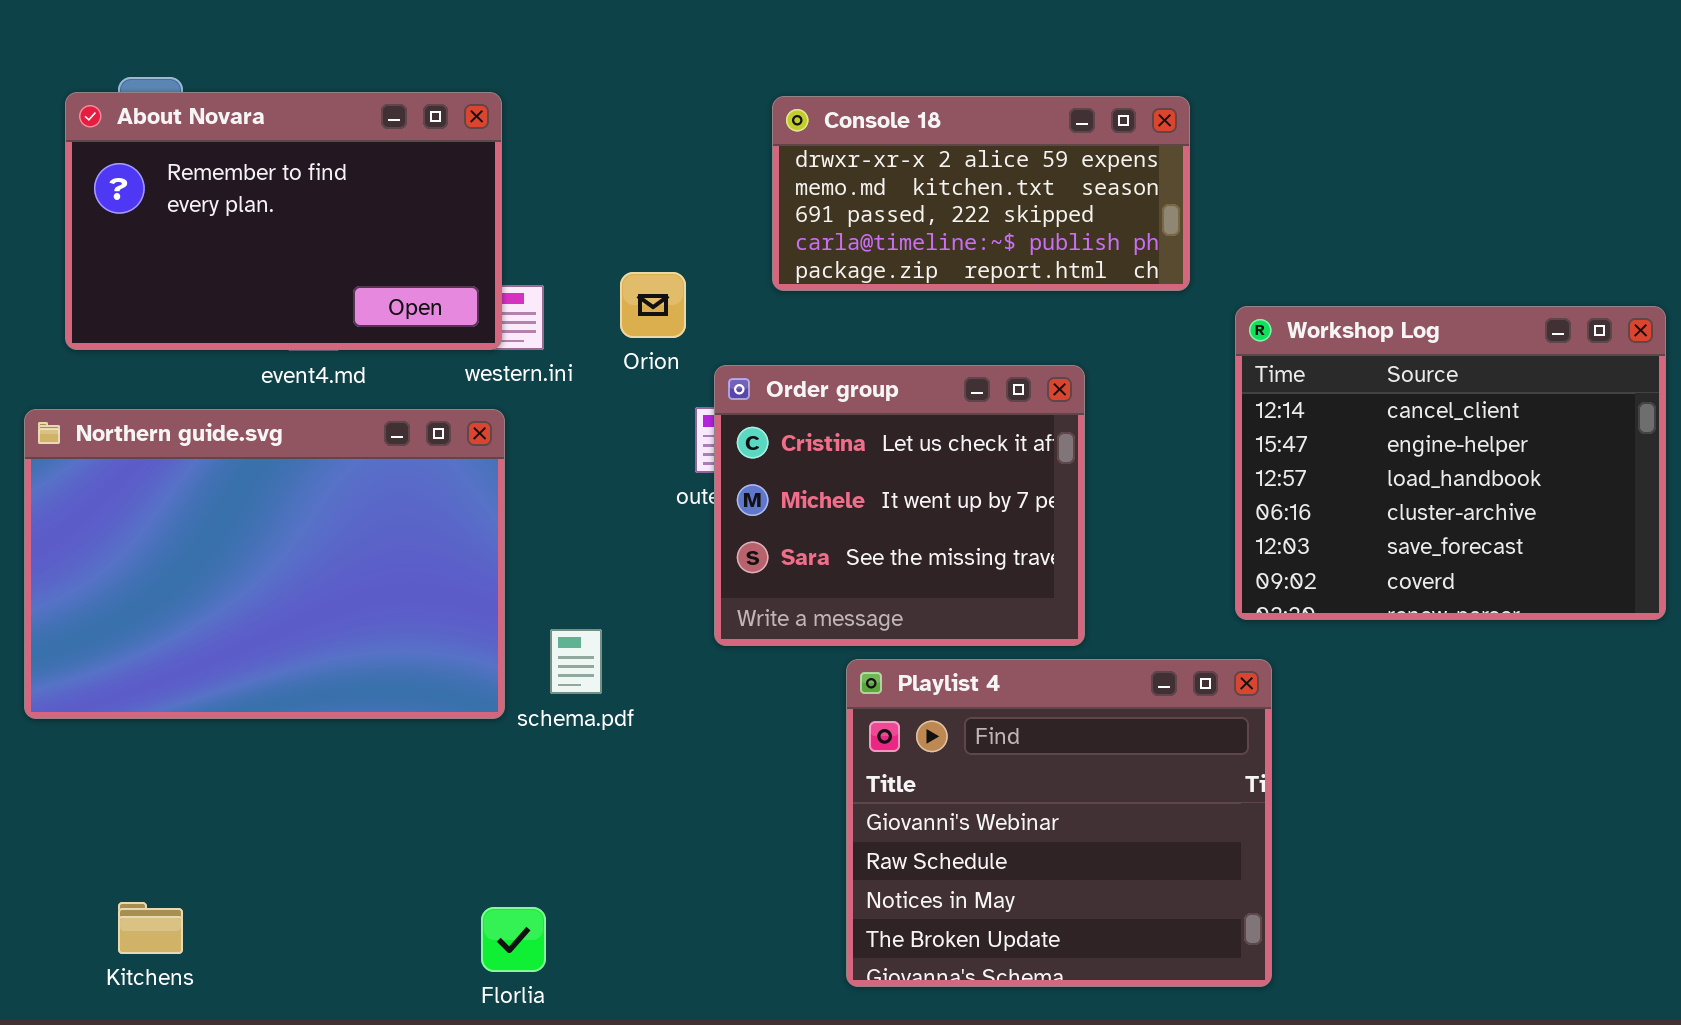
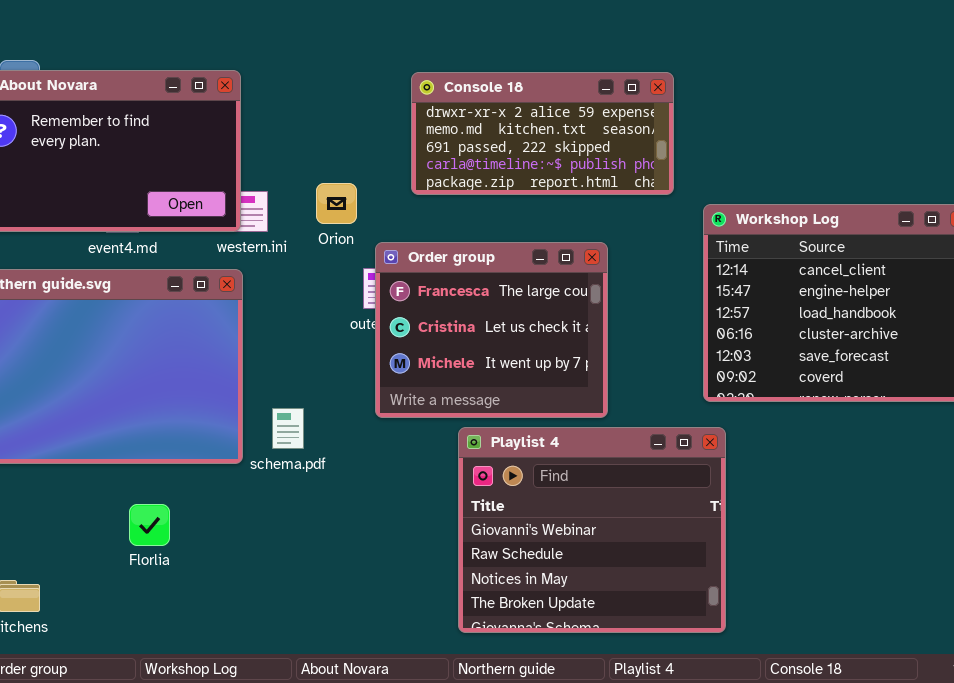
Order group: [714,365,1085,646] -> [375,242,608,418], scrolled up 1 row
Florlia: [481,907,546,972] -> [129,504,170,546], moved

